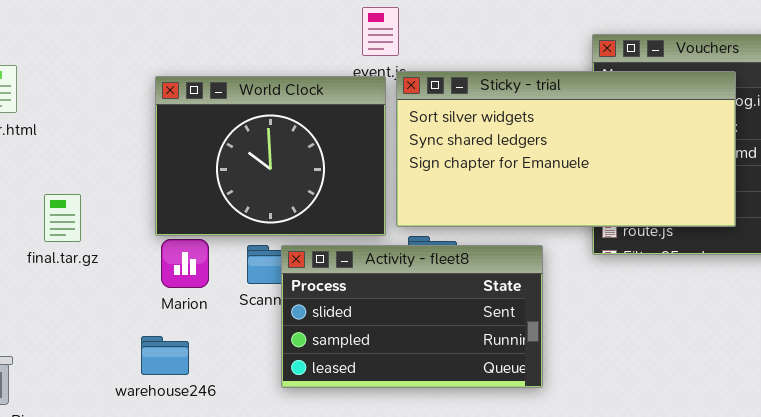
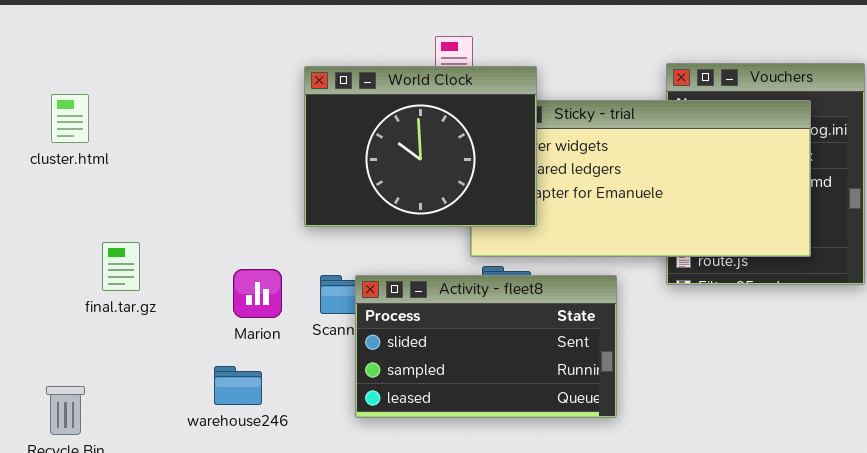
World Clock: [155,76,386,236] -> [304,66,537,227], moved
final.tar.gz: [44,194,81,242] -> [102,242,140,291], moved

